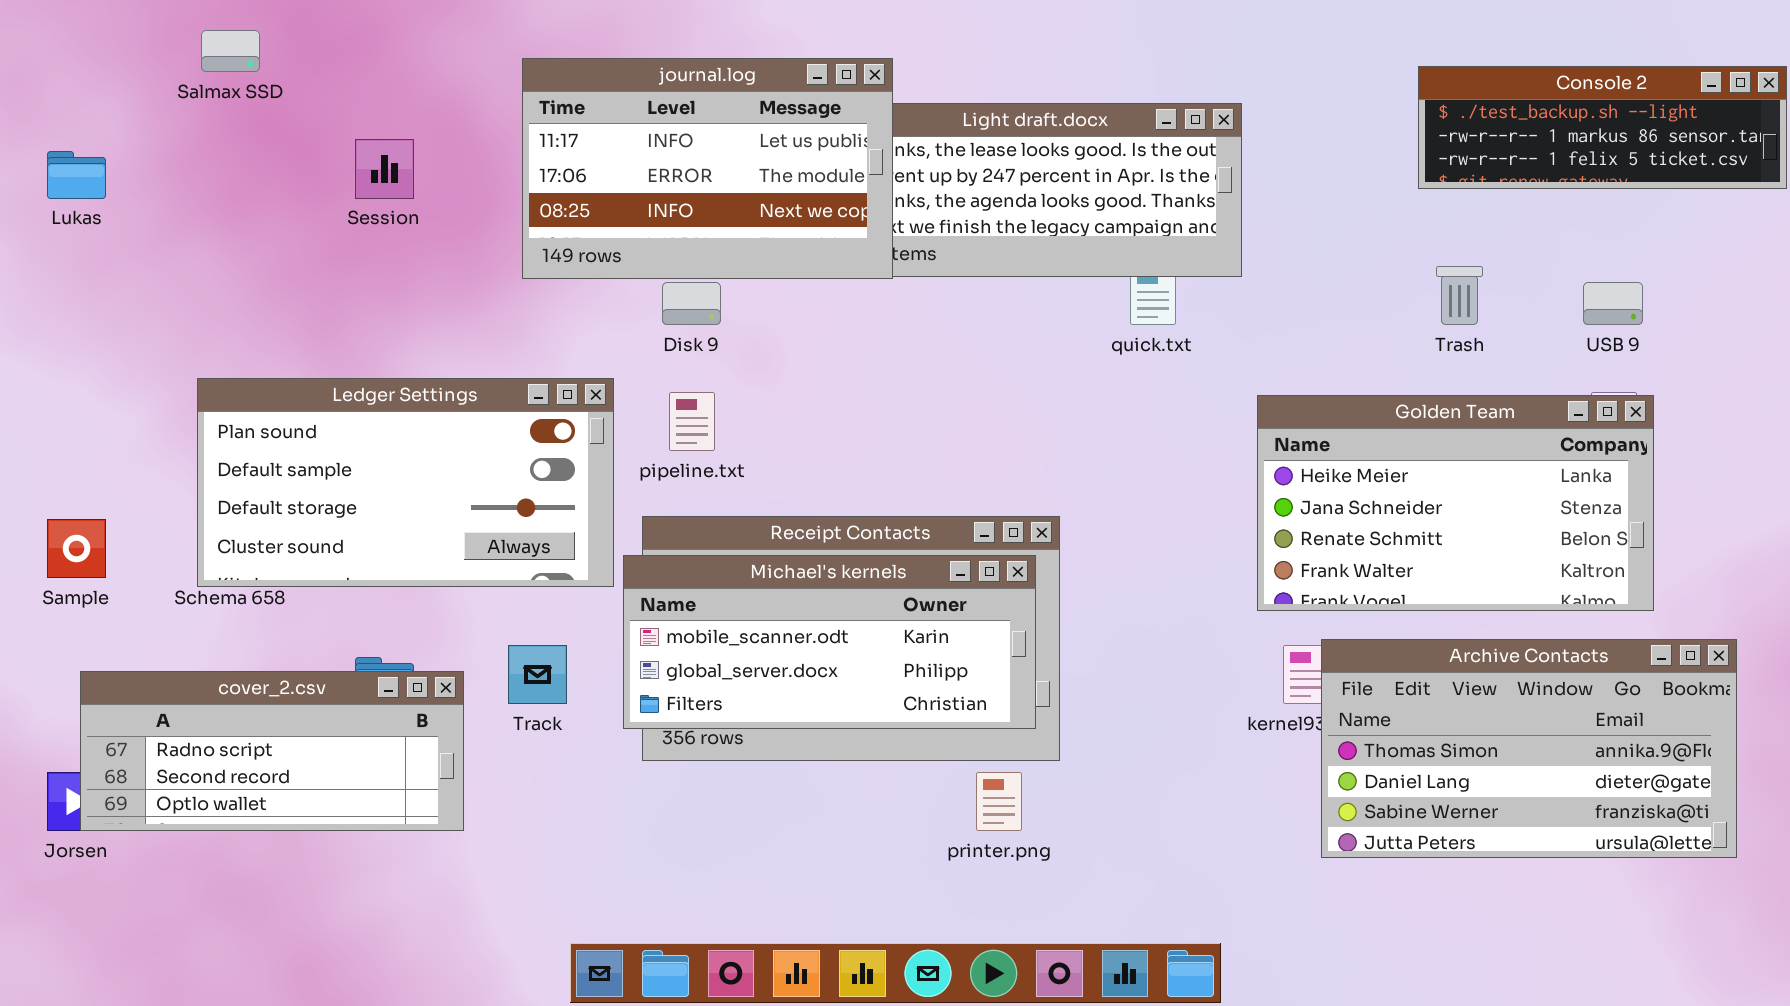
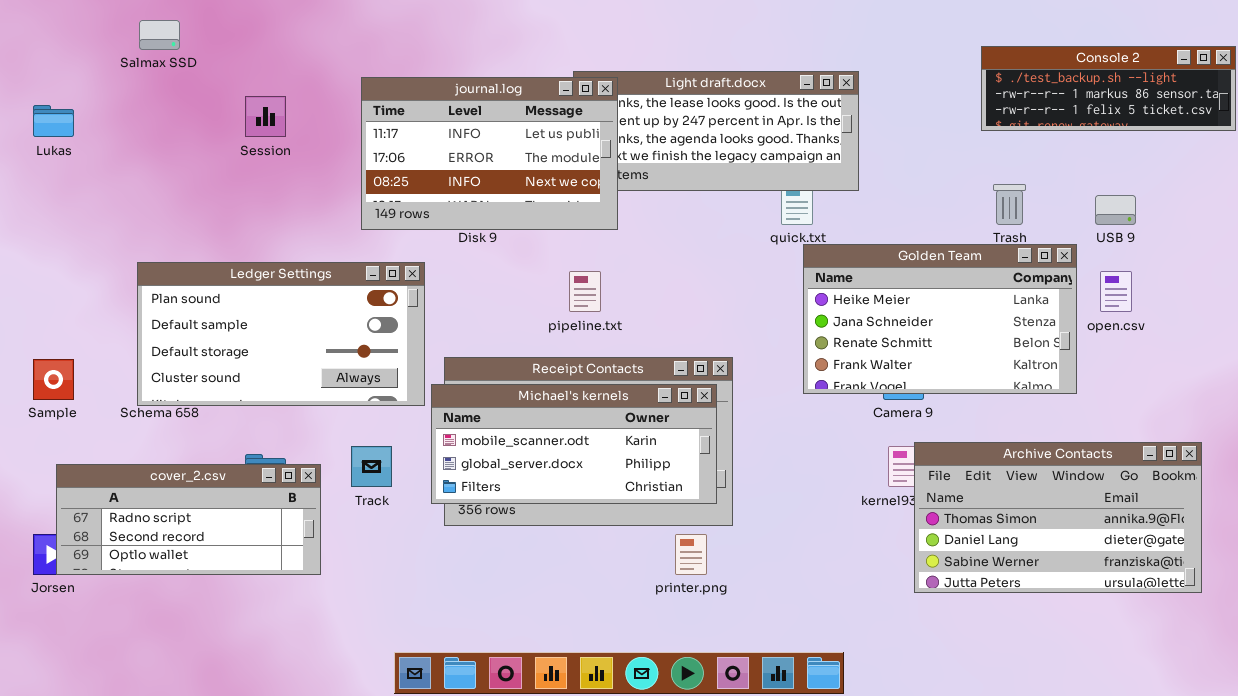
journal.log: [522,58,893,279] -> [361,77,618,230], moved
pipeline.txt: [669,392,715,451] -> [569,271,601,312], moved
Golden Team: [1257,395,1654,611] -> [803,244,1077,394], moved

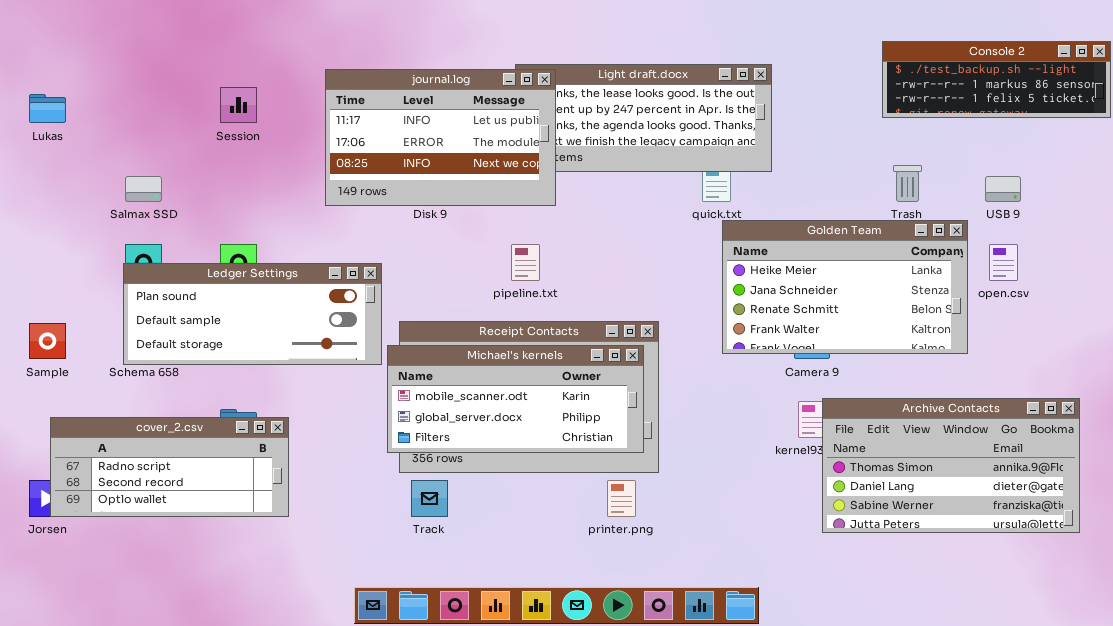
Salmax SSD: [139,20,180,50] -> [125,176,162,202], moved
Ledger Settings: [137,262,425,406] -> [123,263,382,365], resized
Track: [351,446,392,487] -> [411,480,448,517], moved

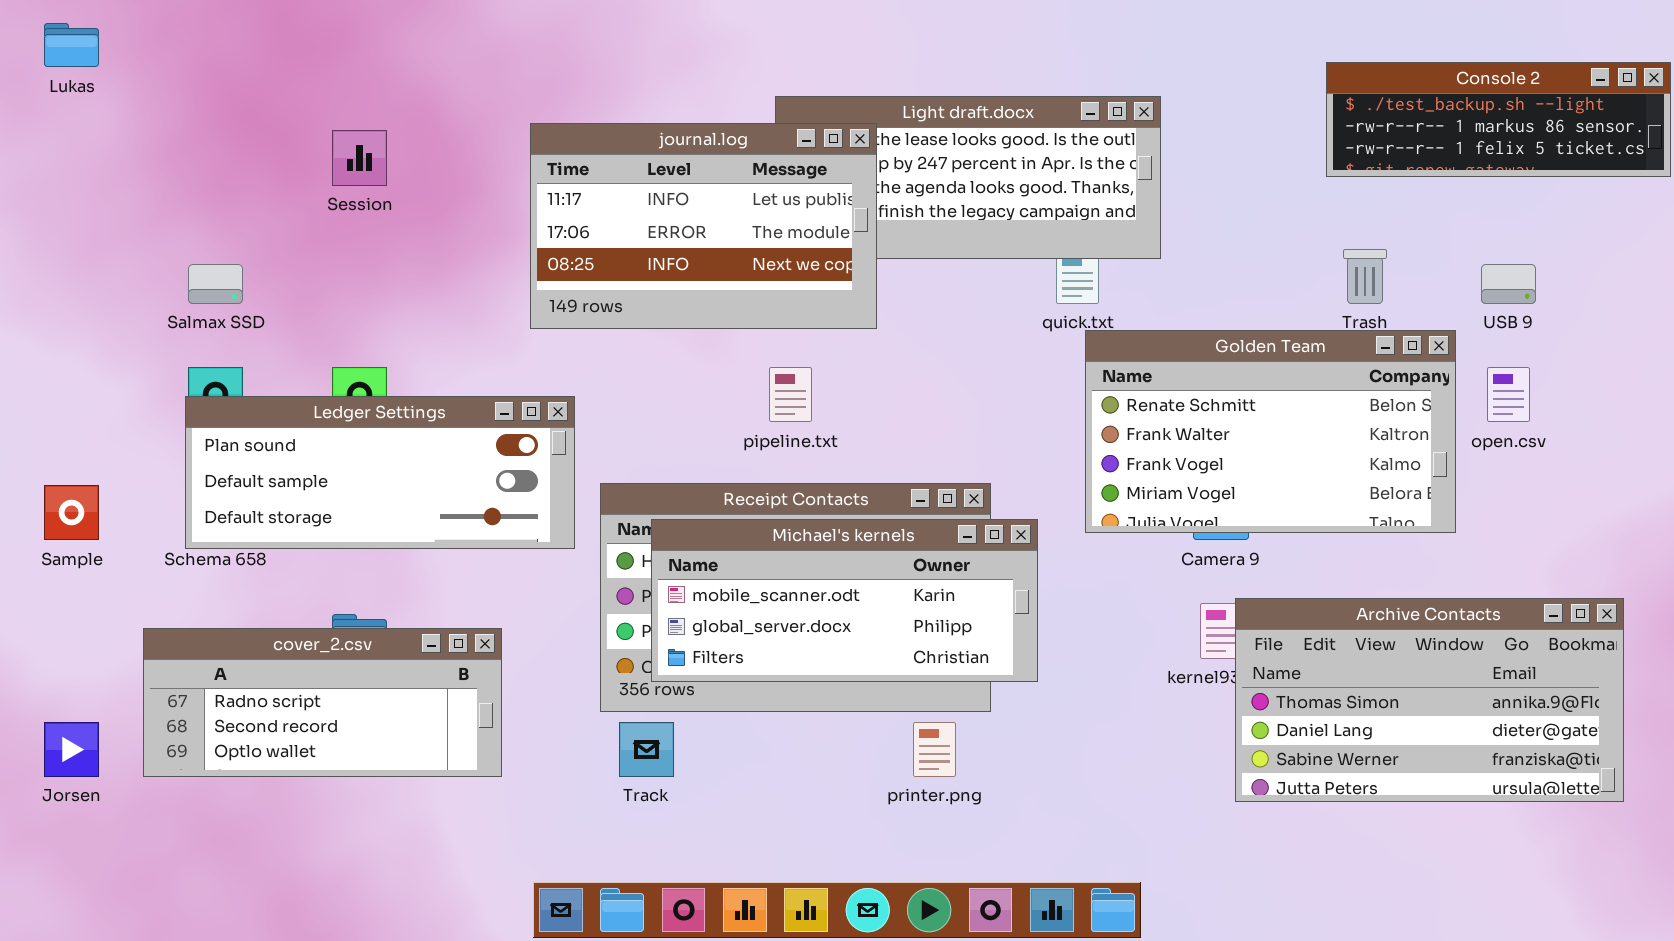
journal.log: [325,69,556,206] -> [530,123,877,329], moved
Lukas: [29,94,66,123] -> [44,23,99,67], moved
Golden Team: [722,220,968,354] -> [1085,330,1456,533], scrolled down 2 rows
Michael's kernels: [387,345,644,453] -> [651,519,1038,682], moved
cover_2.csv: [50,417,289,517] -> [143,628,502,777], moved

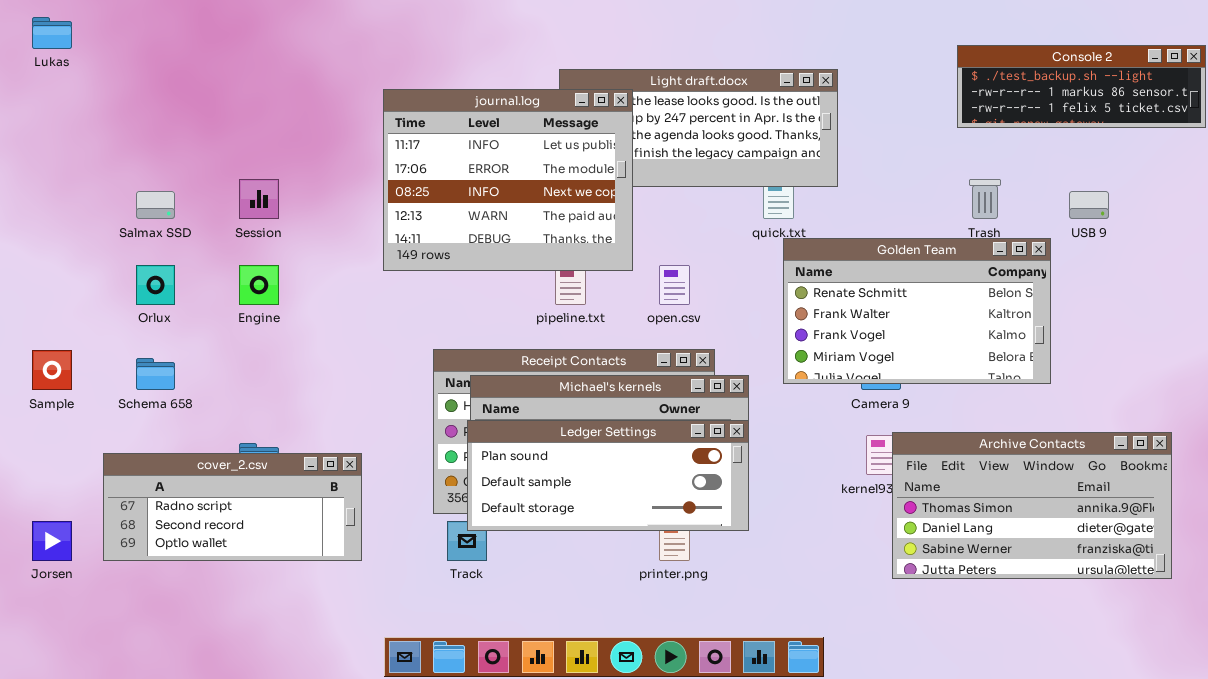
journal.log: [530,123,877,329] -> [383,89,633,271], resized
Session: [332,130,387,186] -> [239,179,279,219], moved
open.csv: [1487,367,1530,422] -> [659,265,690,305], moved
Ledger Settings: [185,396,575,549] -> [467,420,749,531], moved

